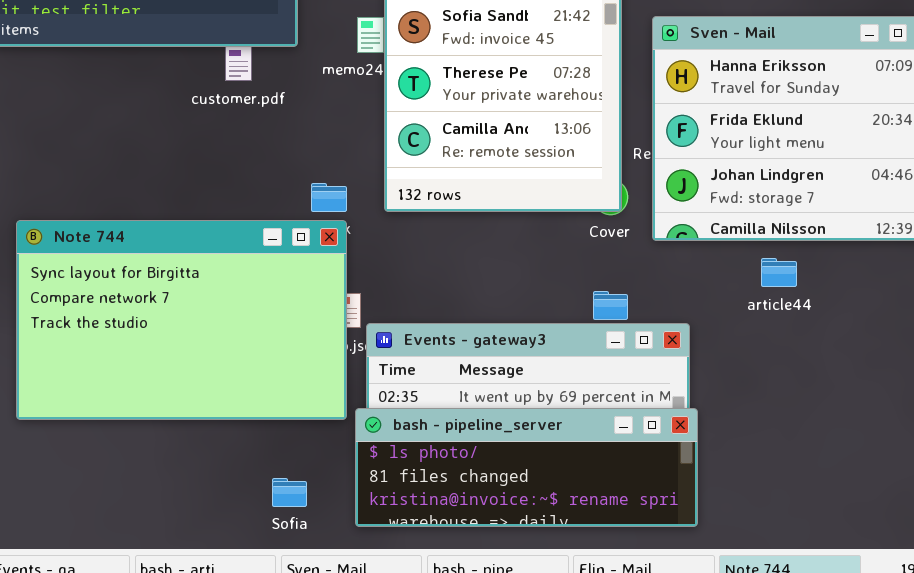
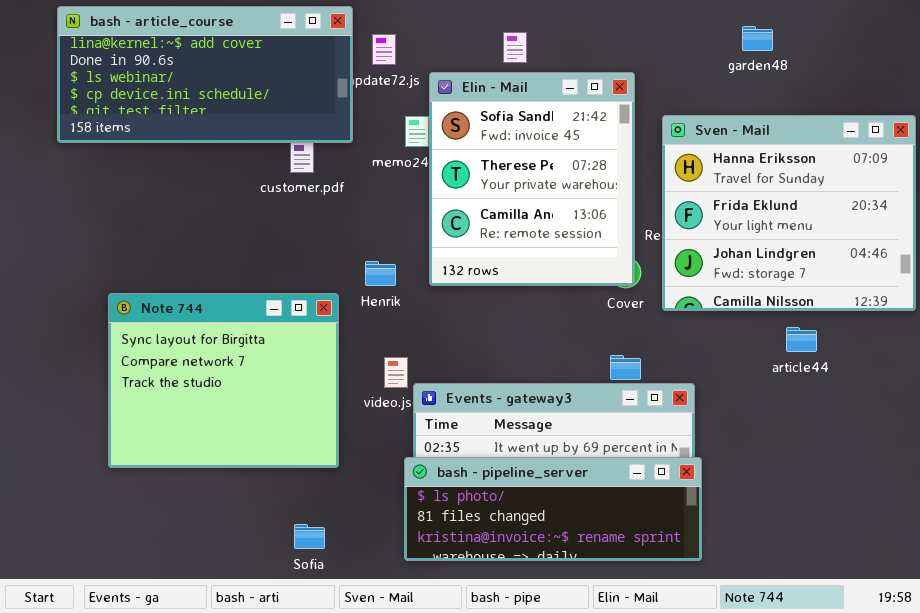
Note 744: [16,220,347,420] -> [108,293,339,468], resized
article44: [761,258,797,287] -> [786,327,817,352], moved
Sofia: [272,478,307,507] -> [294,524,325,549], moved

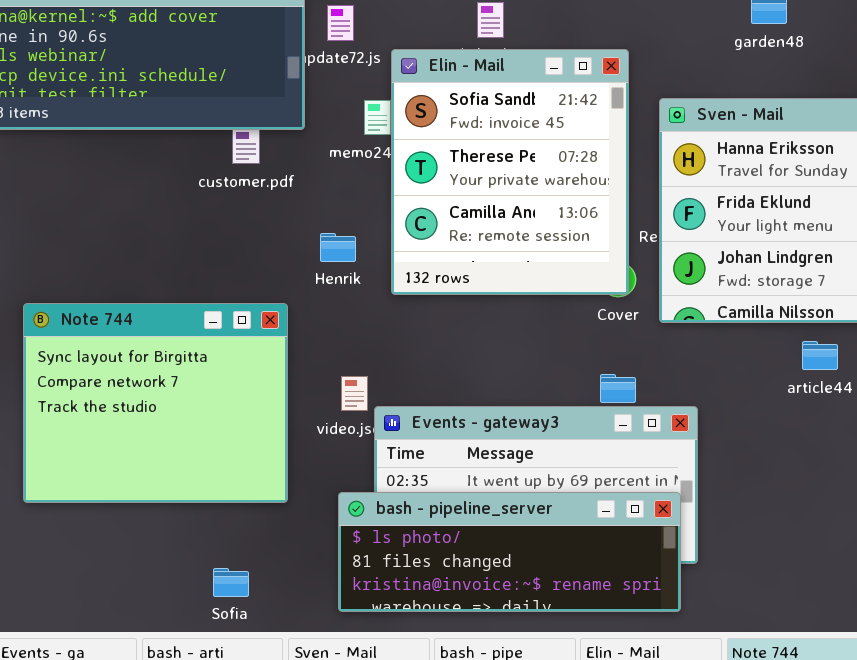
Henrik: [365,261,396,286] -> [320,233,356,262], moved
bash - pipeline_server: [404,457,702,561] -> [338,492,681,612], moved
Sofia: [294,524,325,549] -> [213,568,249,597], moved

